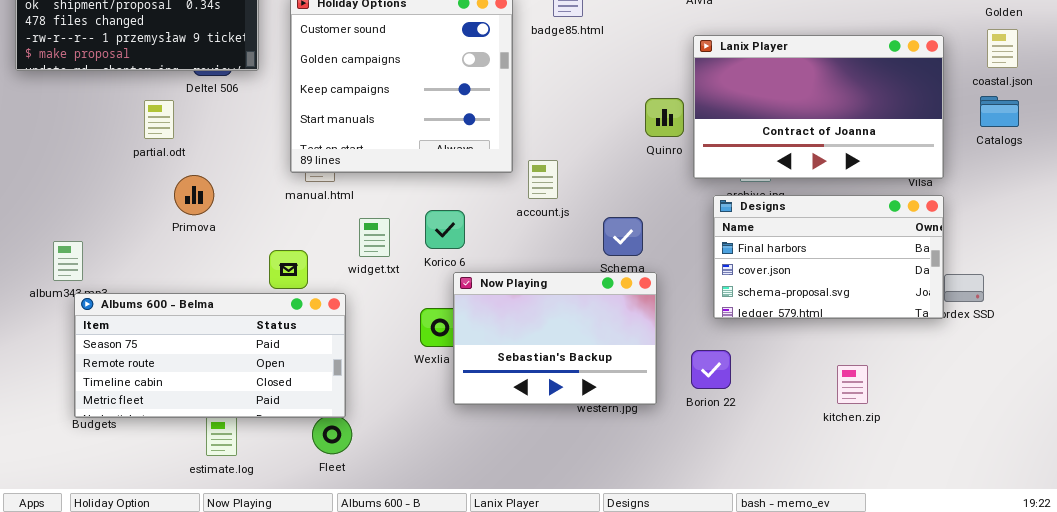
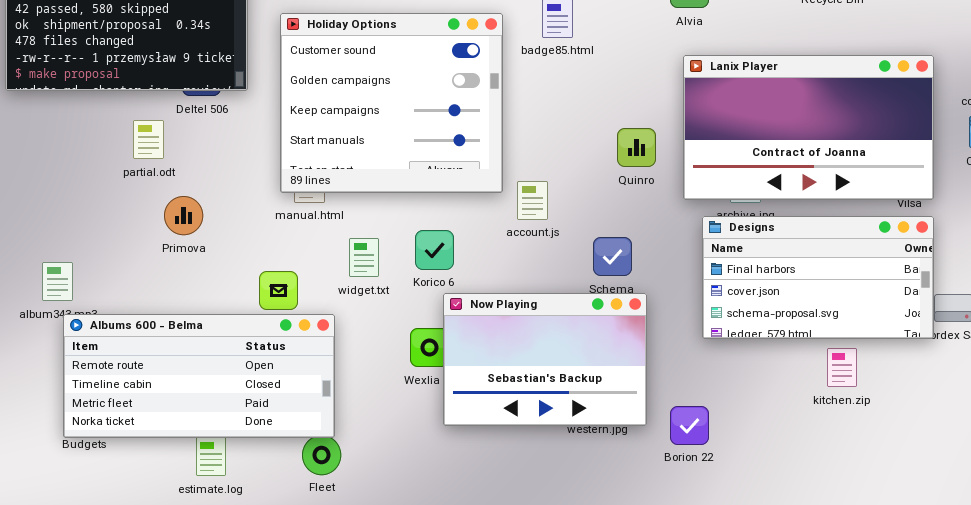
Quinro: [645,98,684,137] -> [617,128,656,167], moved
Albums 600 - Belma: [74,293,346,418] -> [63,314,335,438], scrolled down 1 row
Borion 22: [691,350,731,389] -> [670,406,709,445], moved
kitchen.zip: [837,365,868,404] -> [827,348,857,387], moved

